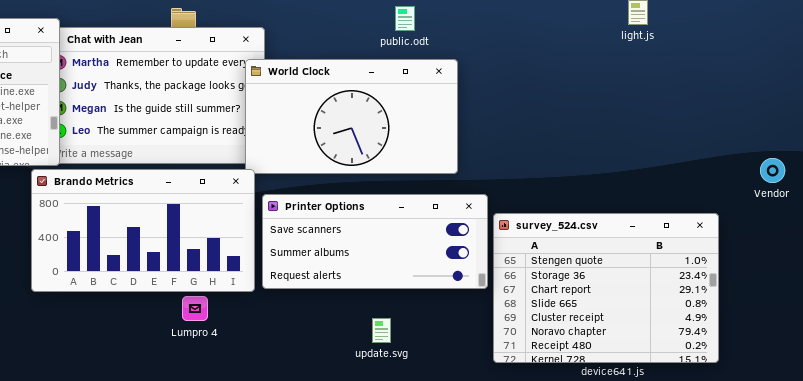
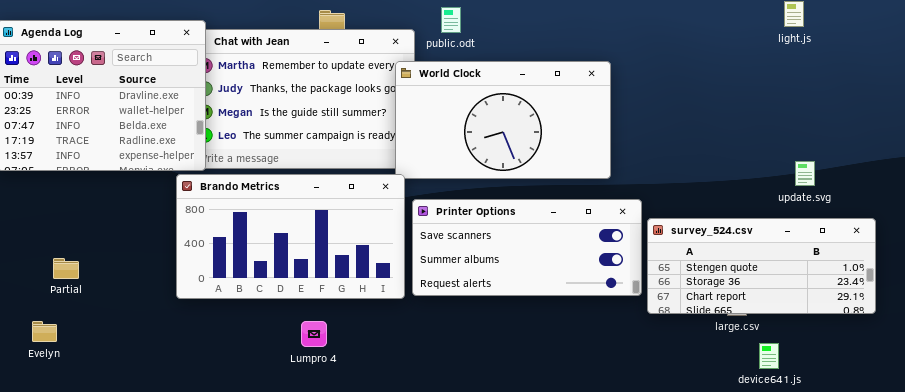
public.odt: [395,6,415,31] -> [441,7,461,33], moved
survey_524.csv: [493,213,719,363] -> [647,218,876,314], resized
Lumpro 4: [182,296,208,321] -> [301,321,327,347], moved
update.svg: [372,318,391,343] -> [795,161,815,186], moved

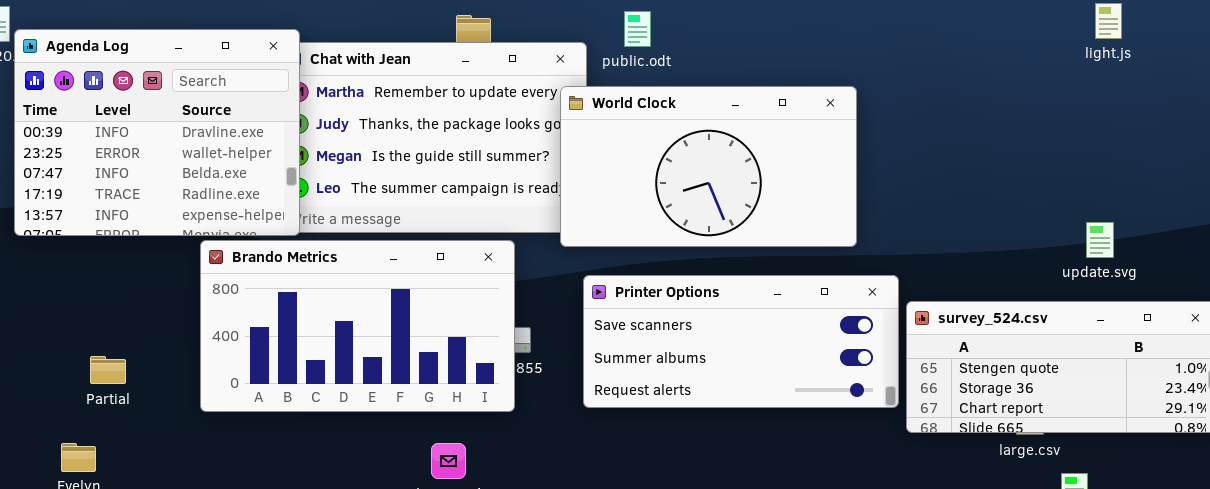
update.svg: [795,161,815,186] -> [1086,222,1114,258], moved
Brando Metrics: [176,174,405,299] -> [200,240,515,412], moved

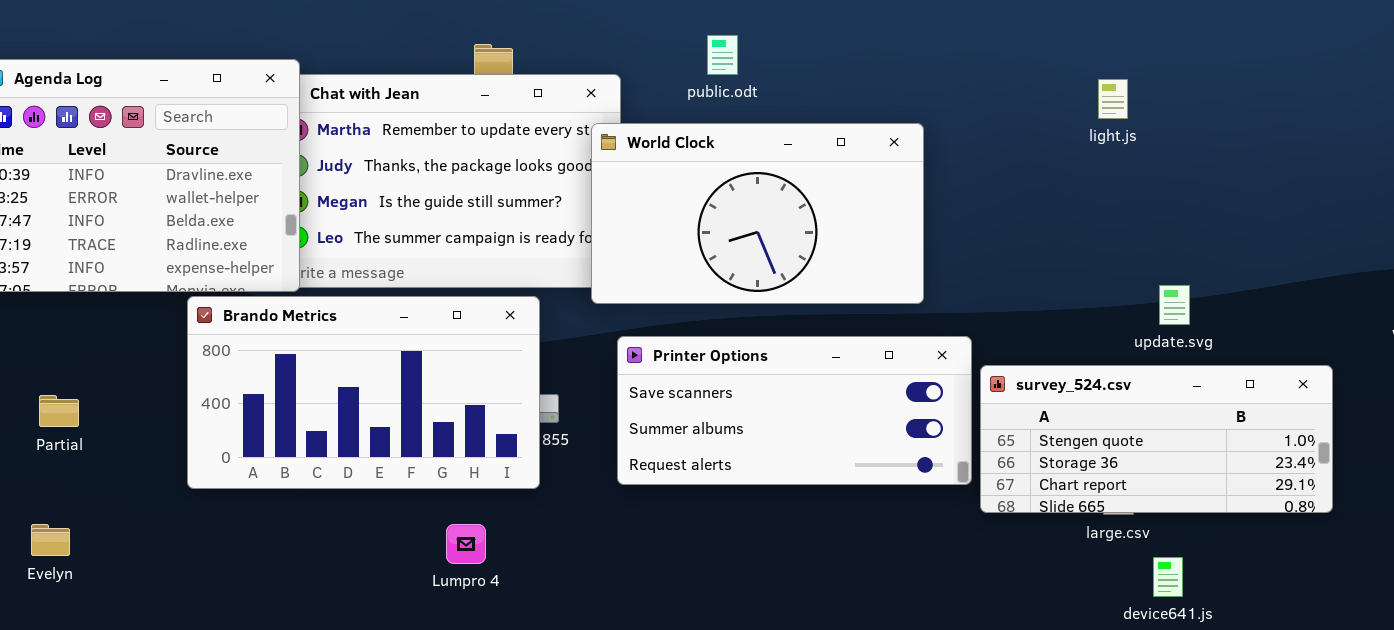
light.js: [1095,3,1122,39] -> [1098,79,1128,119], moved
public.odt: [624,11,651,47] -> [707,35,738,75], moved
update.svg: [1086,222,1114,258] -> [1159,285,1190,325], moved
Partial: [90,356,126,384] -> [39,395,79,427], moved

